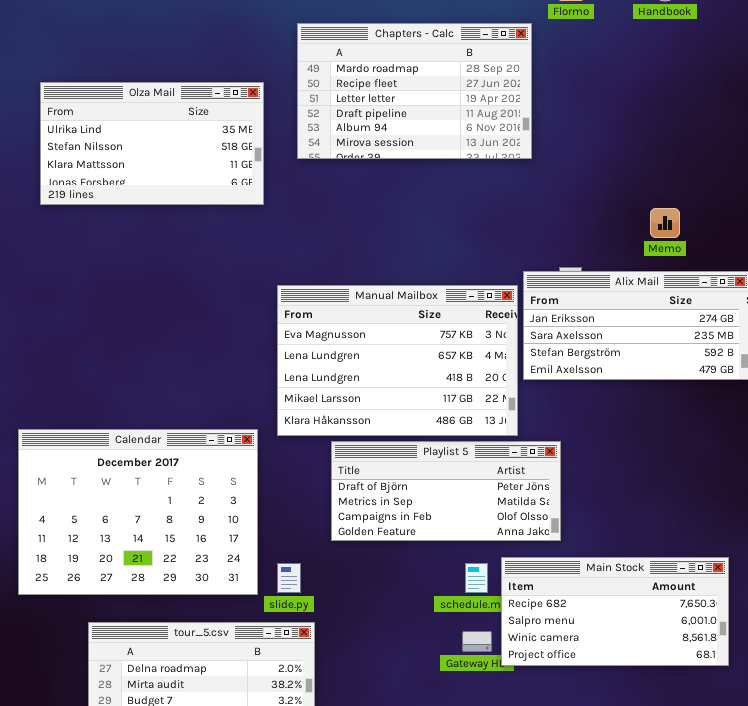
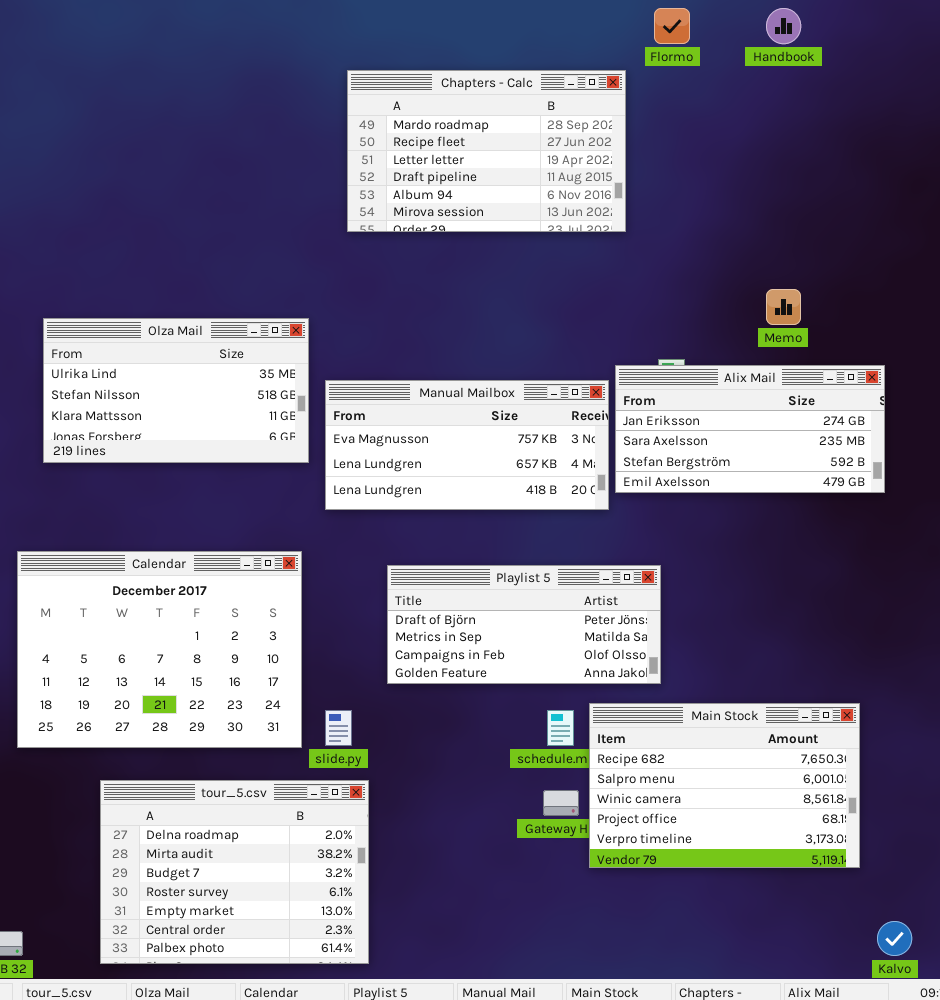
Olza Mail: [40,82,264,205] -> [43,318,309,463], moved
Manual Mailbox: [277,285,518,436] -> [325,380,609,510], resized
Main Stock: [501,557,729,666] -> [589,703,860,868], resized

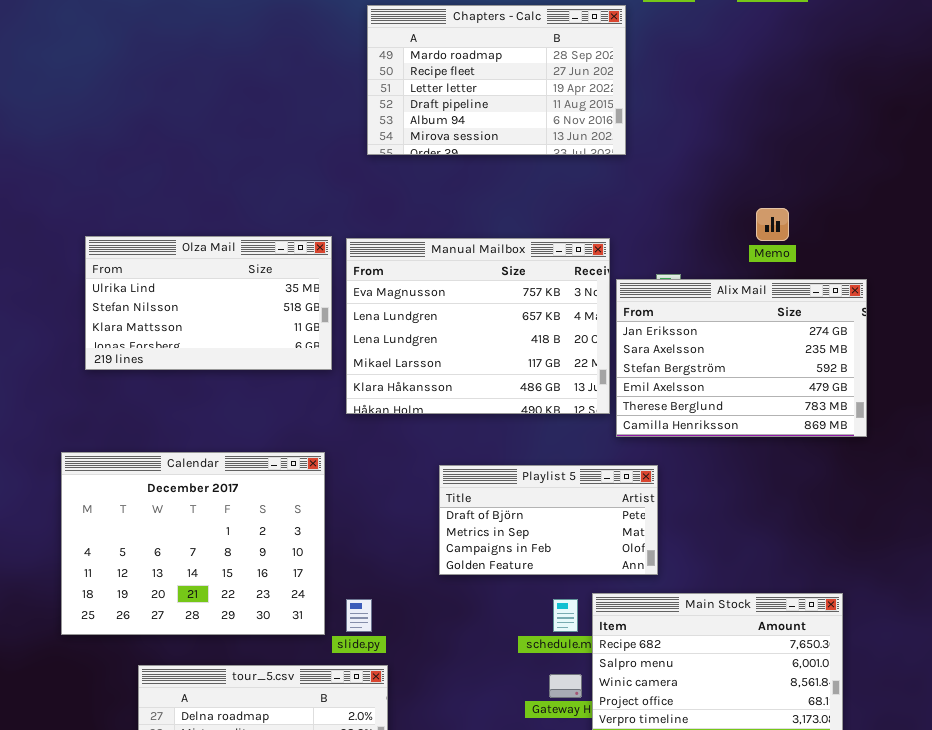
Alix Mail: [615,365,885,493] -> [616,279,867,437], resized
Manual Mailbox: [325,380,609,510] -> [346,238,610,414], resized
Playlist 5: [387,565,661,684] -> [439,465,658,575], resized

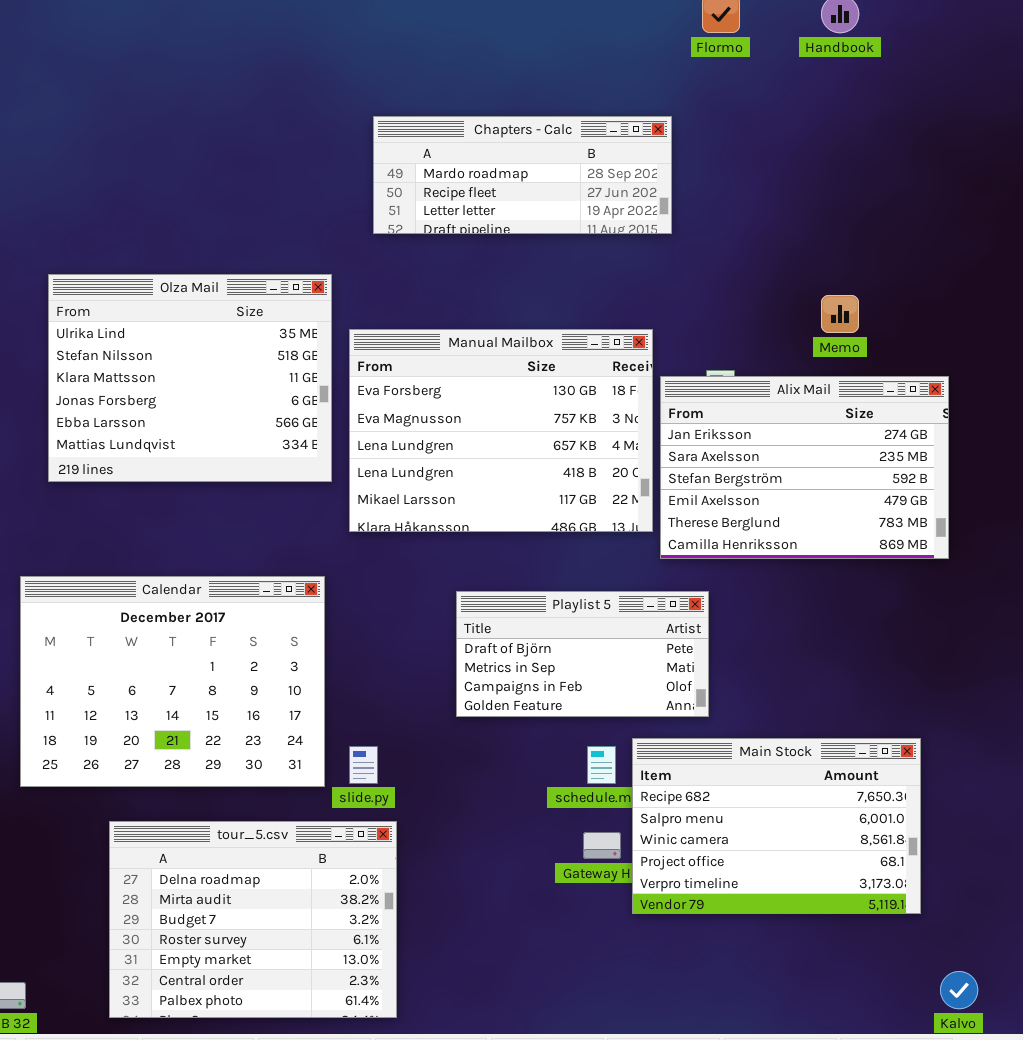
Chapters - Calc: [367,5,626,155] -> [373,116,672,234], resized
Olza Mail: [85,236,332,370] -> [48,274,332,482], resized
Manual Mailbox: [346,238,610,414] -> [349,329,653,532], scrolled up 1 row

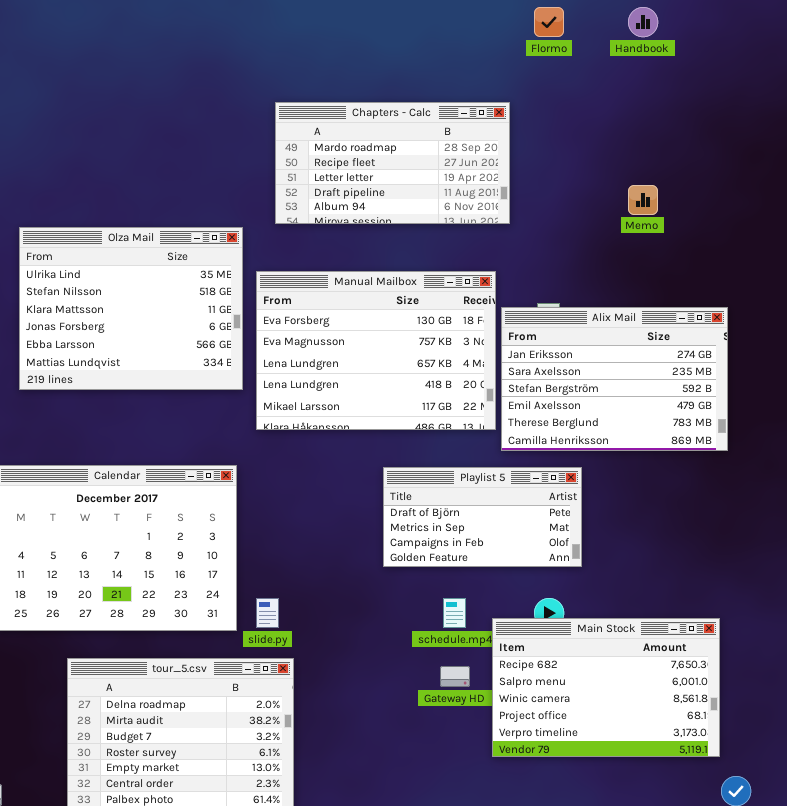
Chapters - Calc: [373,116,672,234] -> [275,102,510,224], resized
Memo: [821,295,859,333] -> [628,185,658,215], moved
Playlist 5: [456,591,709,717] -> [383,467,582,567], moved
Main Stock: [632,738,921,914] -> [492,618,720,757], moved

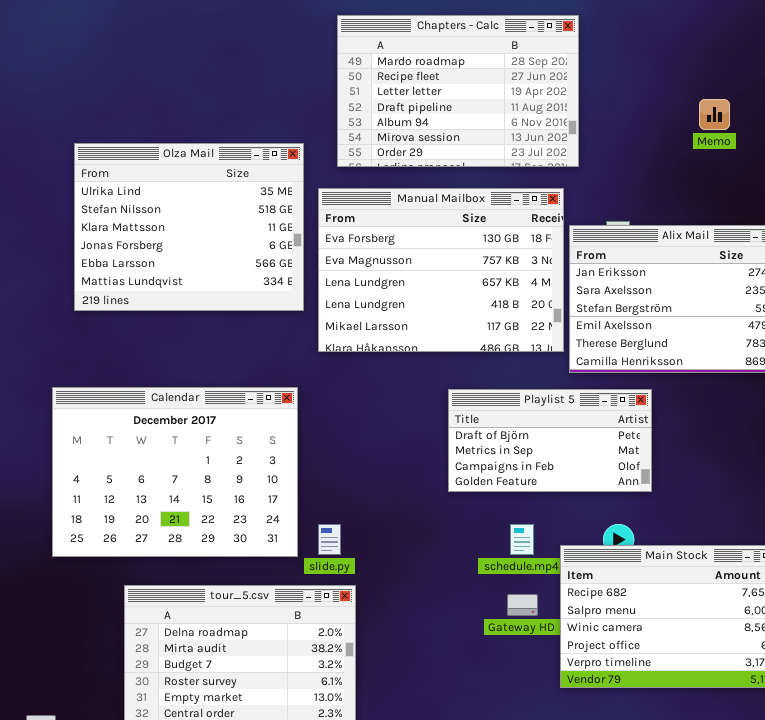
Chapters - Calc: [275,102,510,224] -> [337,15,579,167], resized

